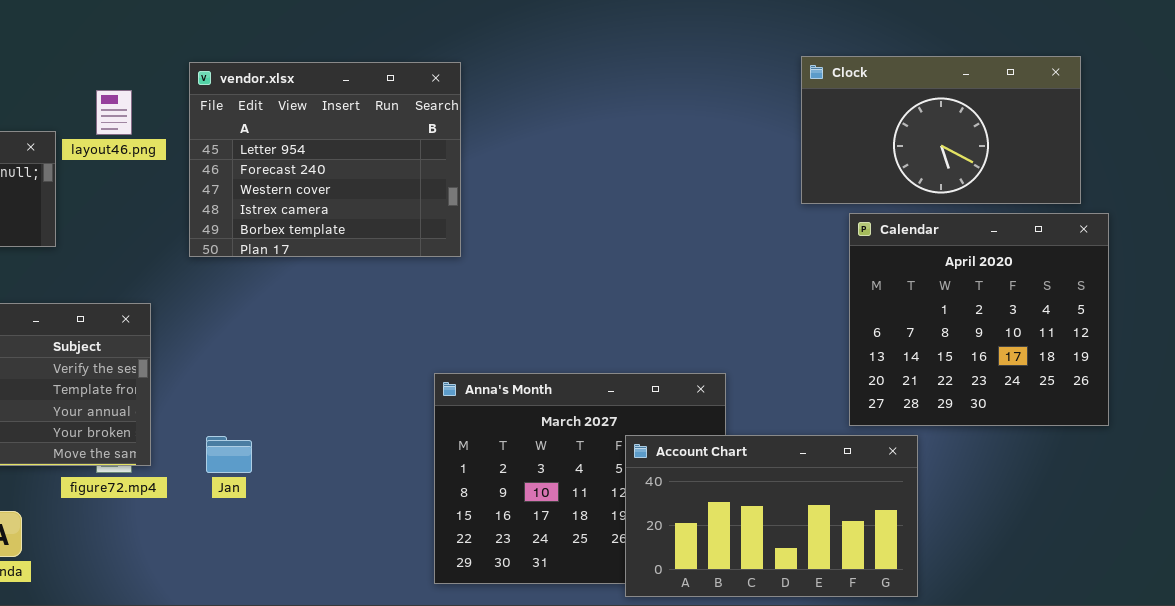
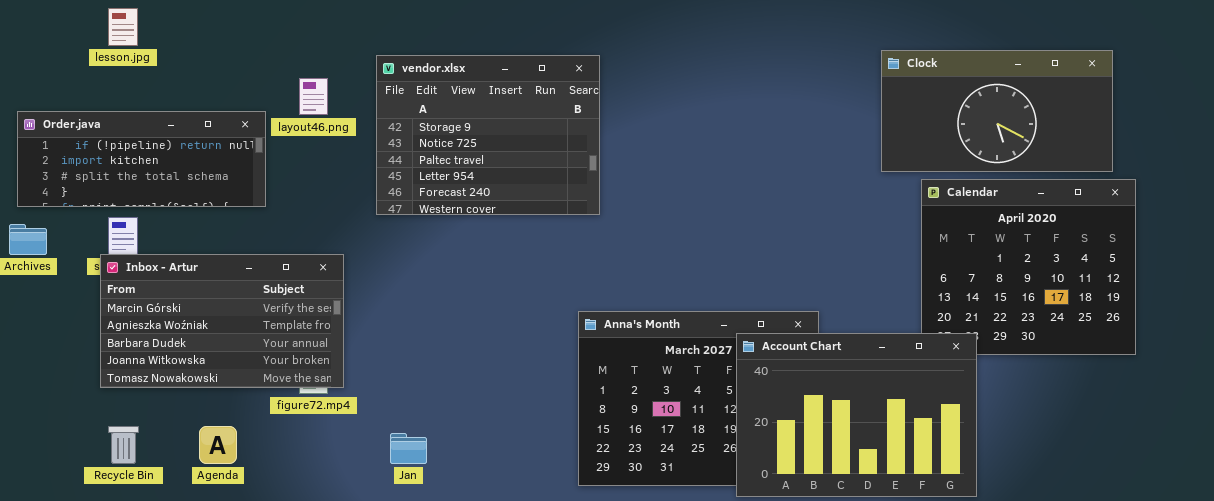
vendor.xlsx: [189,62,461,257] -> [376,55,600,215], scrolled up 3 rows
Account Chart: [625,435,918,597] -> [736,333,977,497], resized
Jan: [206,436,252,473] -> [390,433,427,464], moved

